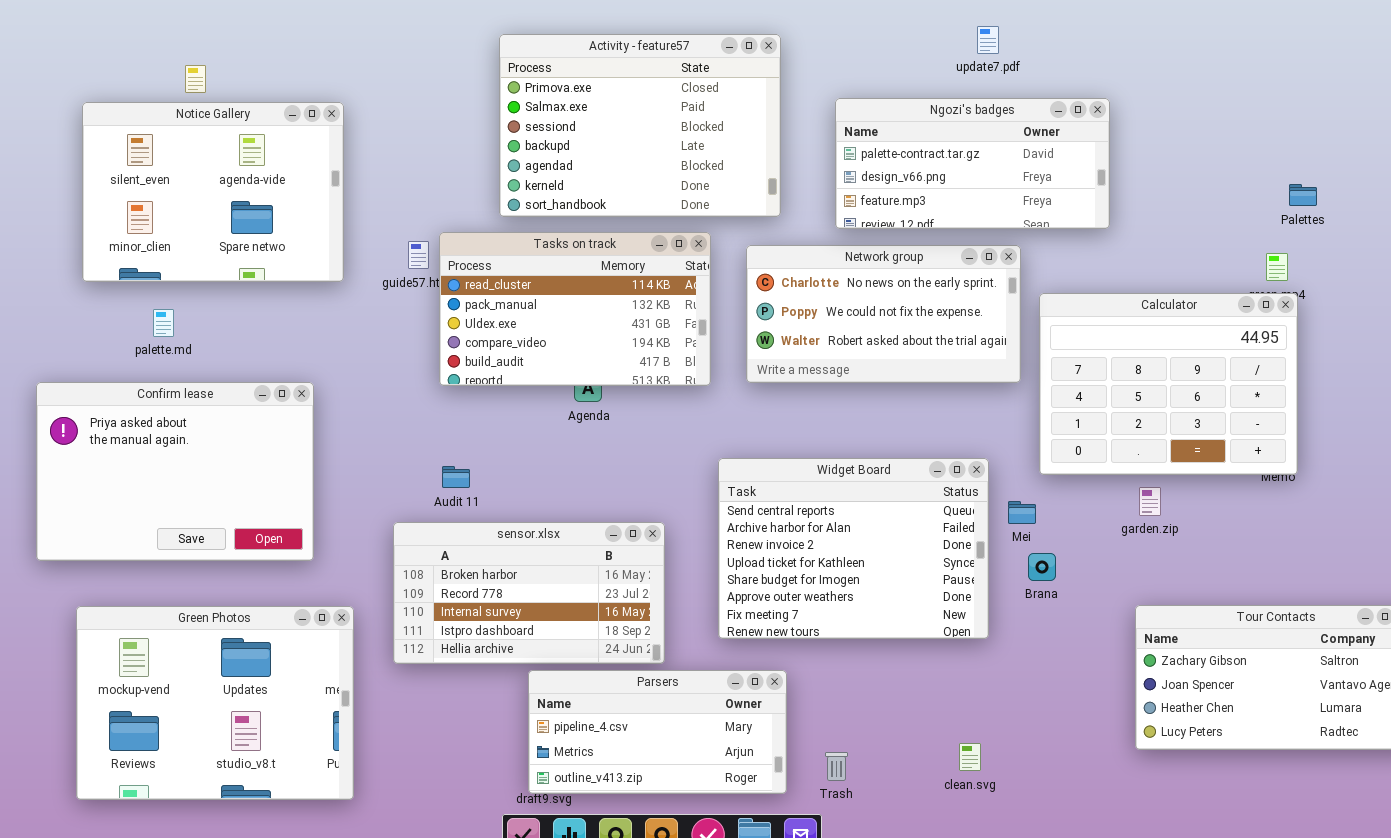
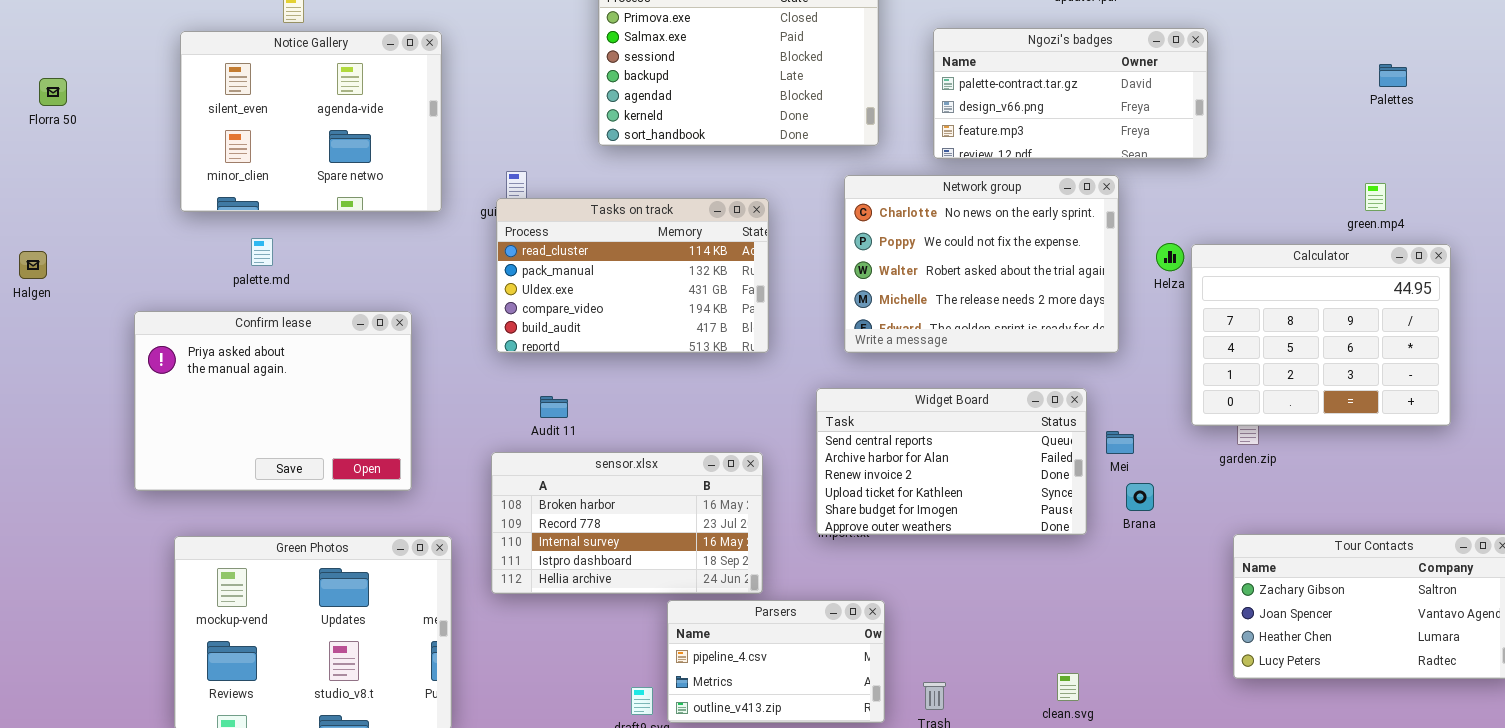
Palettes: [1289,184,1317,206] -> [1379,64,1407,87], moved
Tasks on track: [439,232,711,386] -> [496,198,769,353], moved
Network group: [746,245,1021,383] -> [844,175,1119,353], resized
Calculator: [1039,293,1298,475] -> [1191,244,1451,426], moved
Widget Board: [718,458,989,639] -> [816,388,1087,535], resized
Parsers: [528,670,787,794] -> [667,600,885,723], resized

